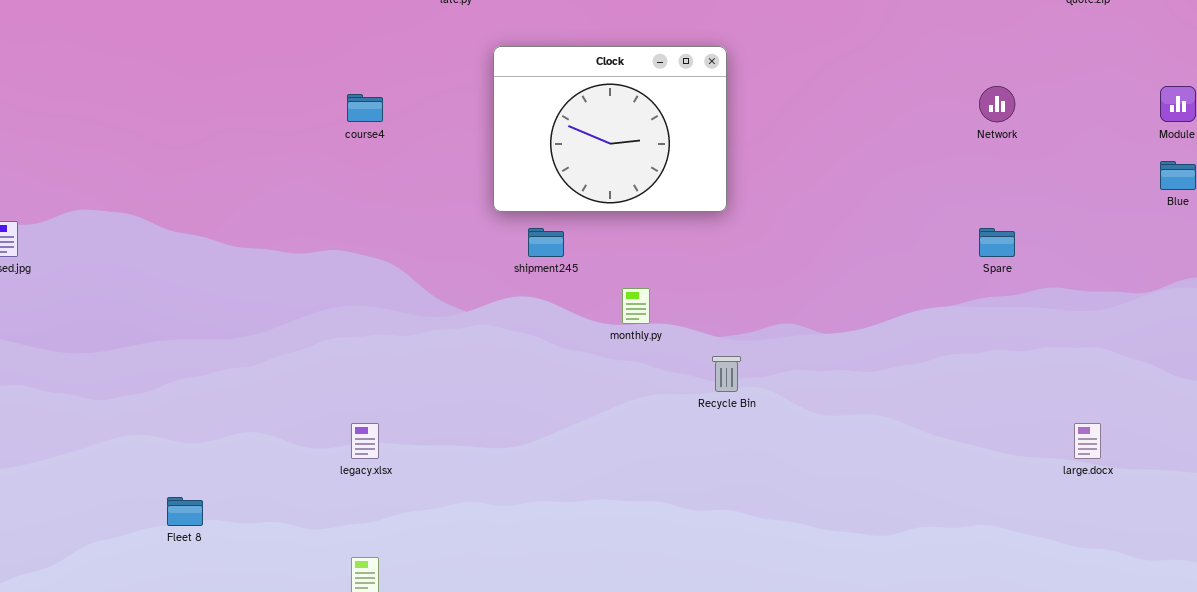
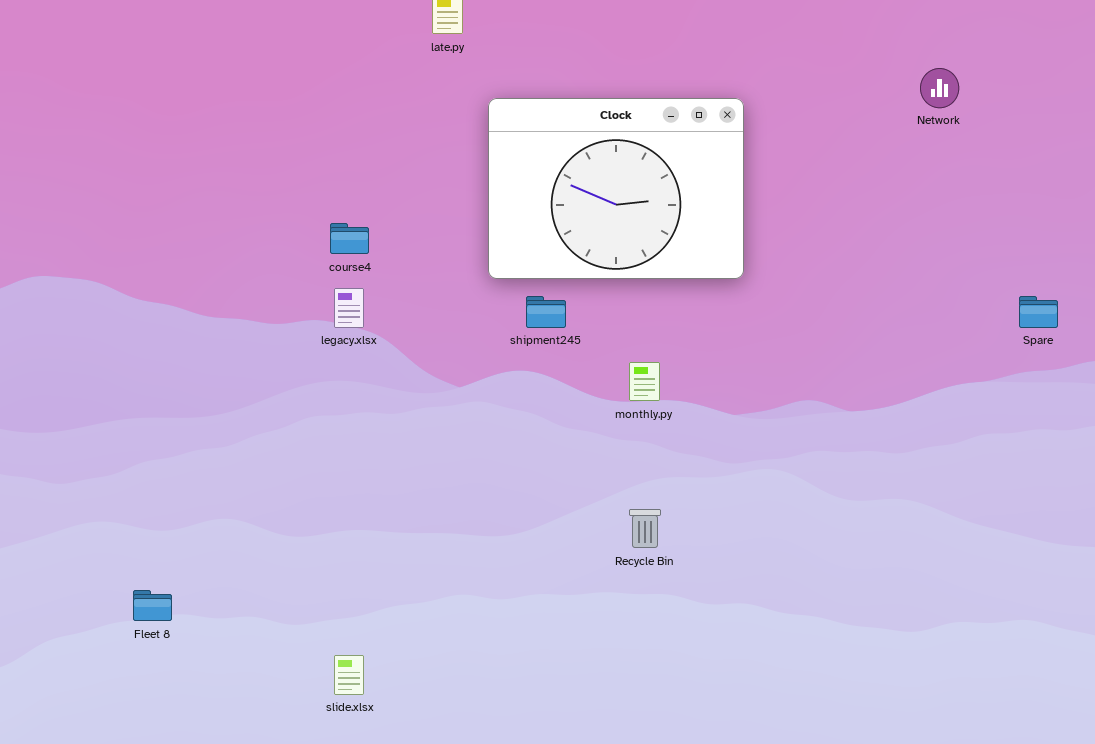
Network: [979,86,1015,122] -> [920,68,959,108], moved
course4: [347,94,383,122] -> [330,223,369,254], moved
Recycle Bin: [712,356,741,392] -> [629,509,661,548], moved
legacy.xlsx: [351,423,379,459] -> [334,288,364,328], moved

